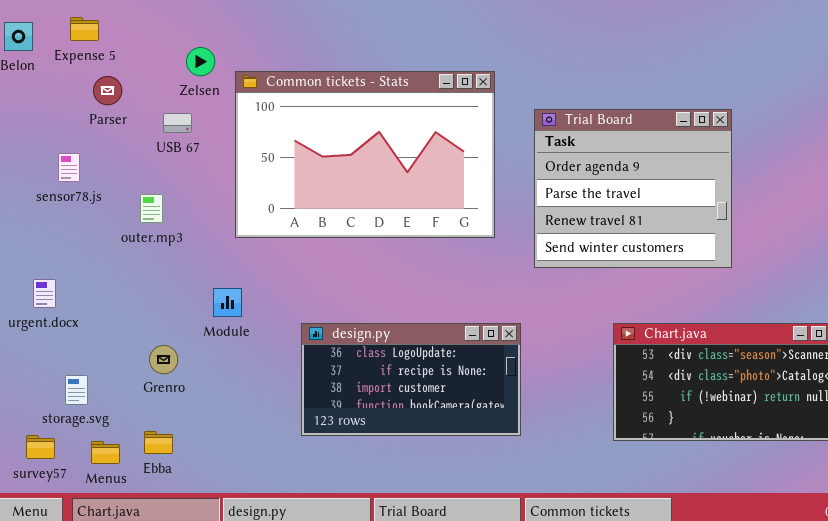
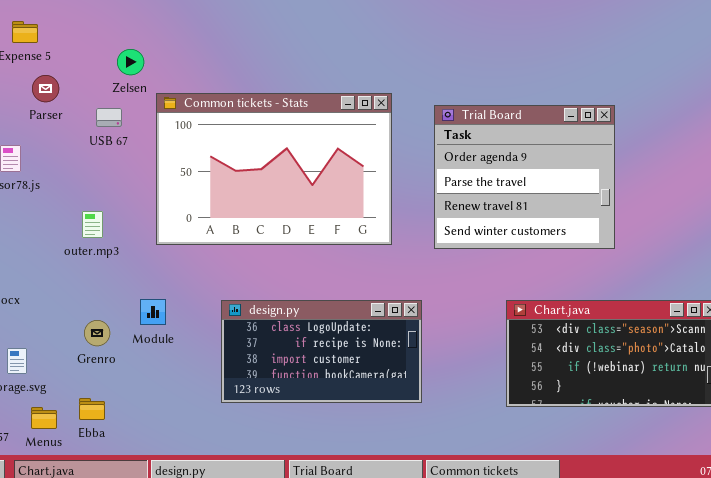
Common tickets - Stats: [235,71,495,238] -> [156,93,392,245], moved
outer.mp3: [140,194,163,223] -> [82,211,103,238], moved
Module: [213,288,242,317] -> [140,299,166,325], moved

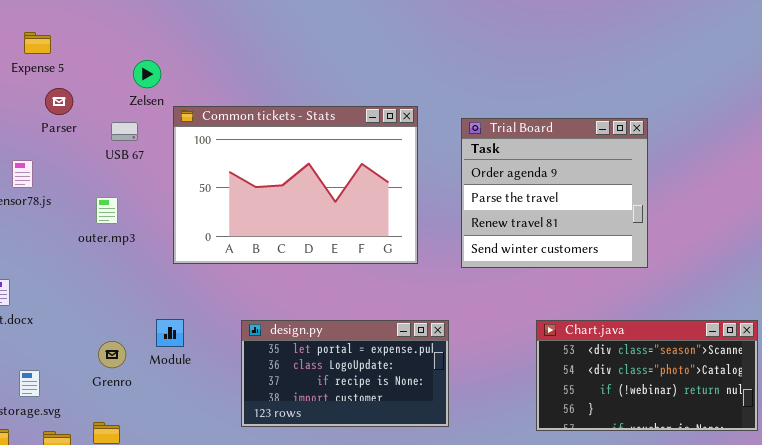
outer.mp3: [82,211,103,238] -> [96,197,118,224], moved
design.py: [221,300,422,403] -> [241,320,449,427], scrolled up 1 row

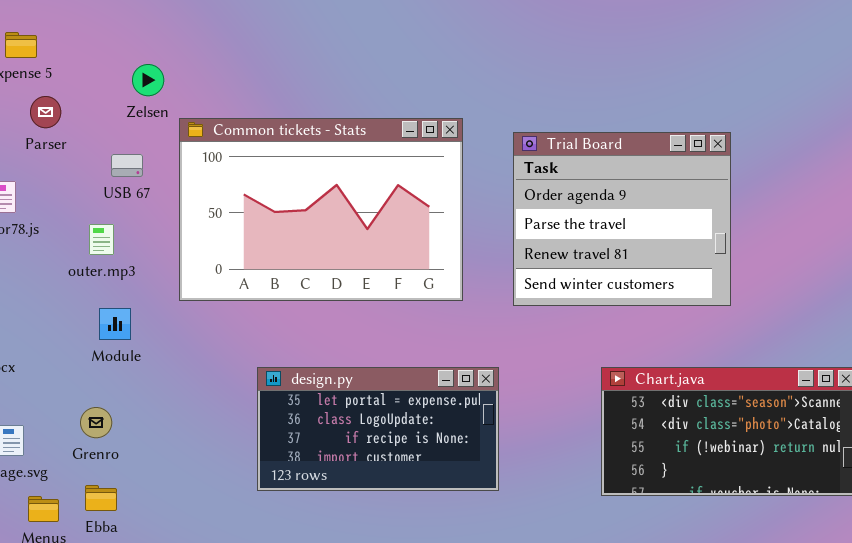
USB 67: [111,122,138,141] -> [111,154,143,177], moved
Module: [156,319,184,347] -> [99,308,131,340], moved
Grenro: [98,341,126,368] -> [80,407,112,438], moved

